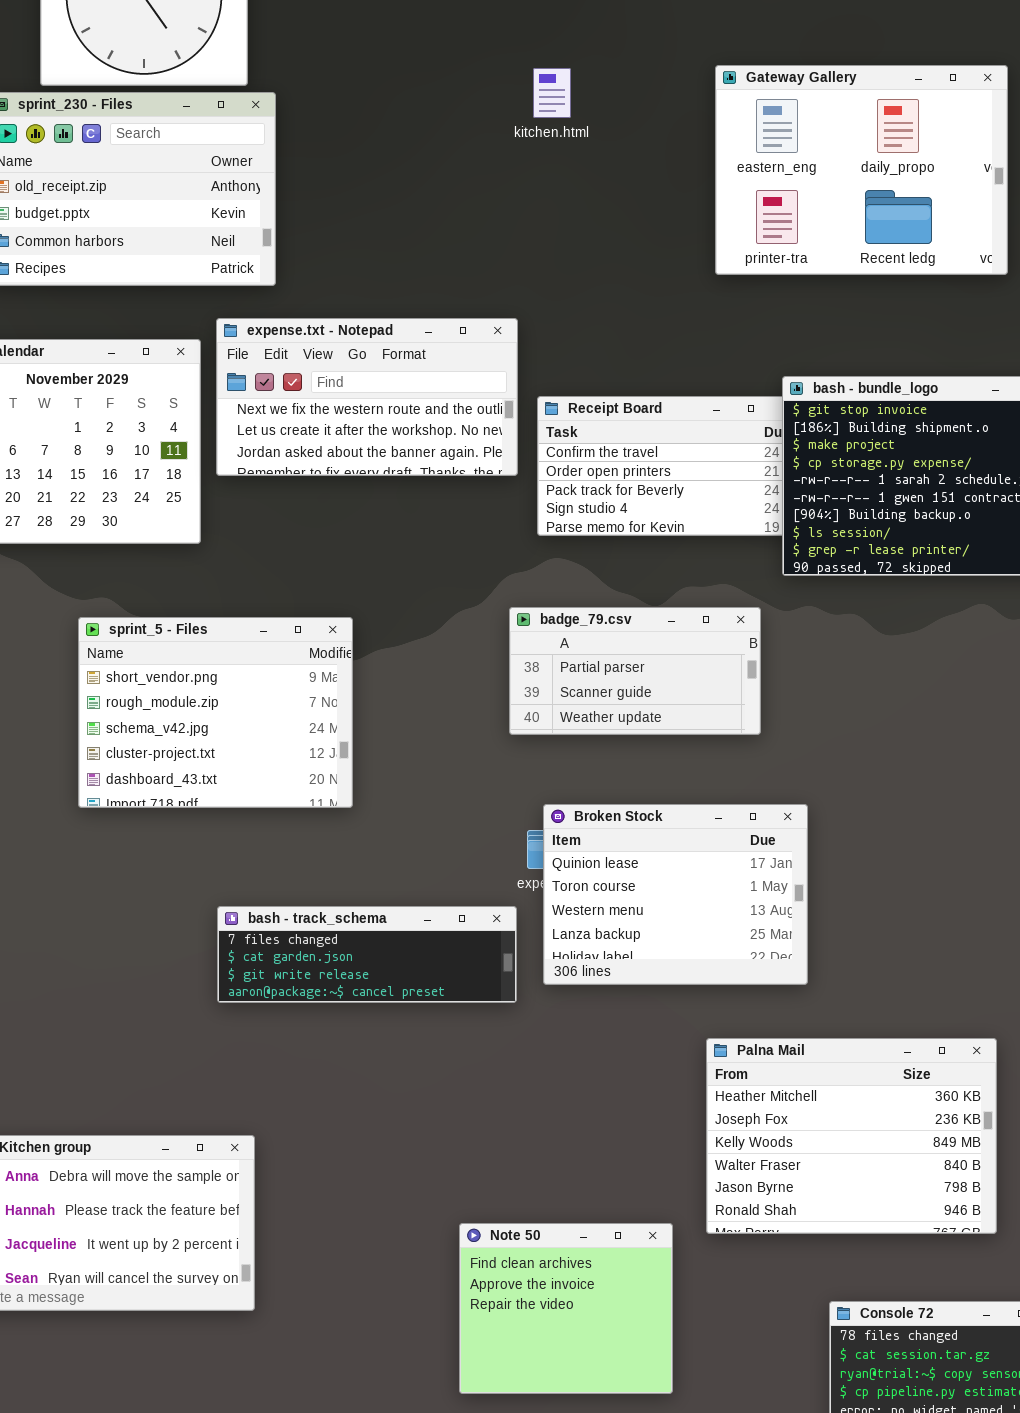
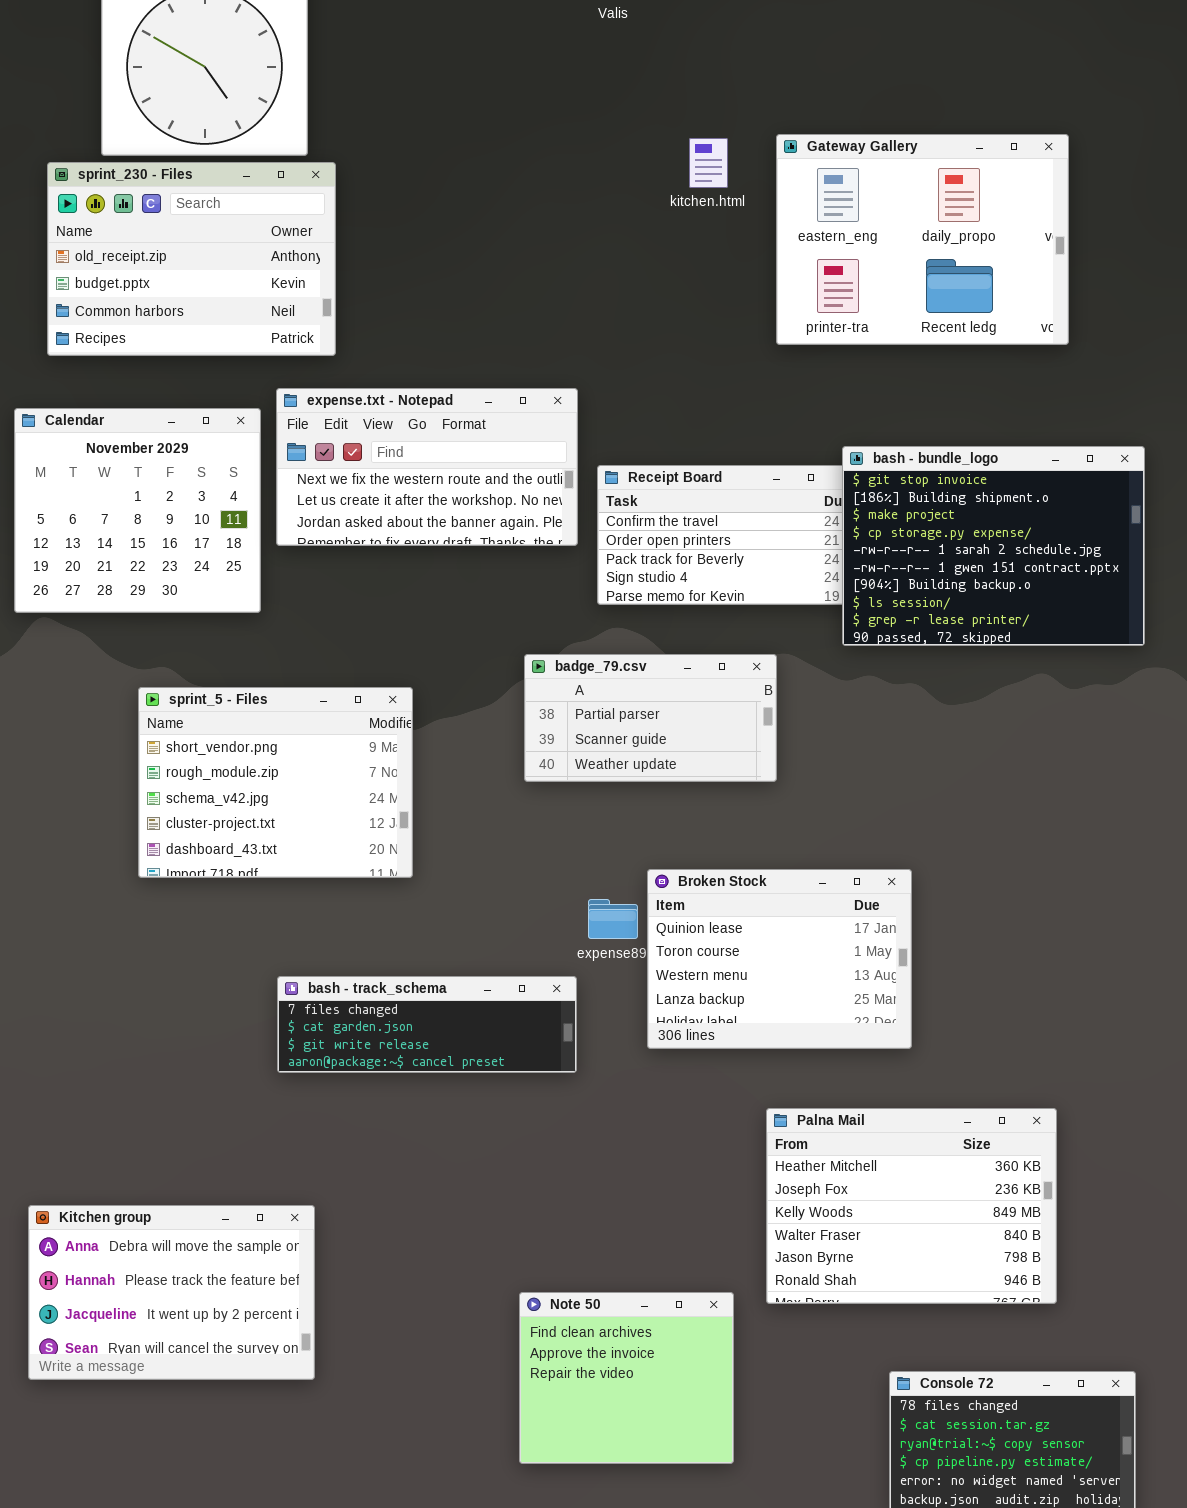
kitchen.html: [533,68,571,118] -> [689,138,728,188], moved
badge_79.csv: [509,607,761,735] -> [524,654,777,782], moved
Broken Stock: [543,804,808,985] -> [647,869,912,1049], moved

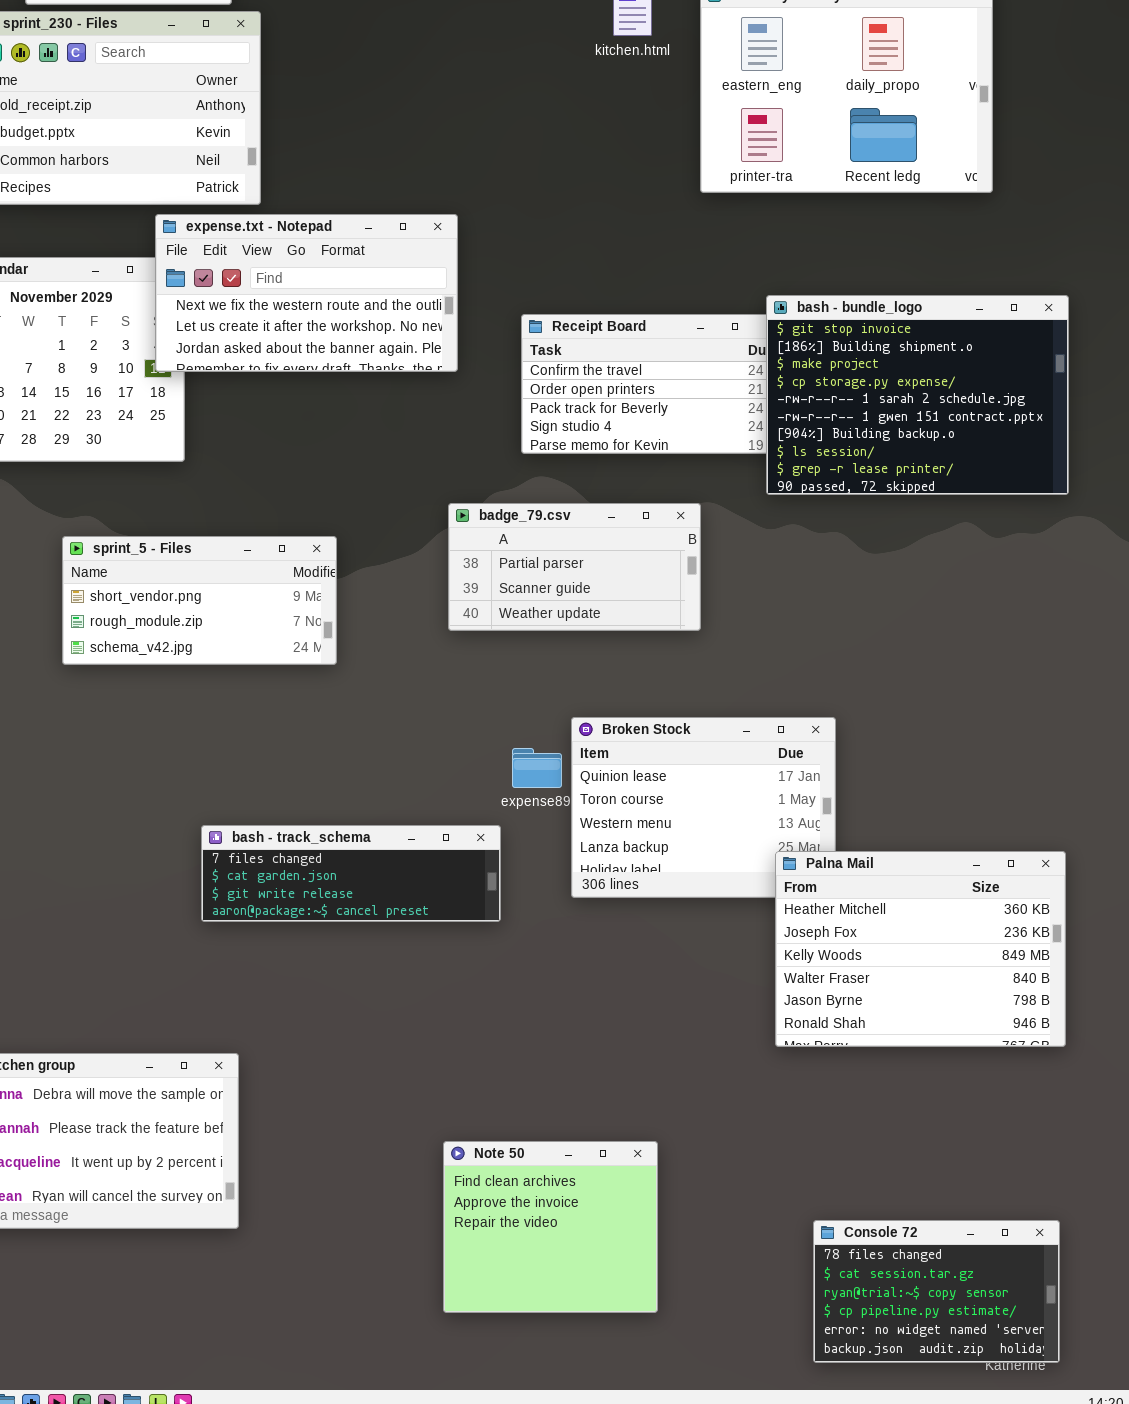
expense.txt - Notepad: [276,388,578,546] -> [155,214,458,372], moved
sprint_5 - Files: [138,687,413,878] -> [62,536,337,665], resized
Palna Mail: [766,1108,1057,1304] -> [775,851,1066,1047], moved

